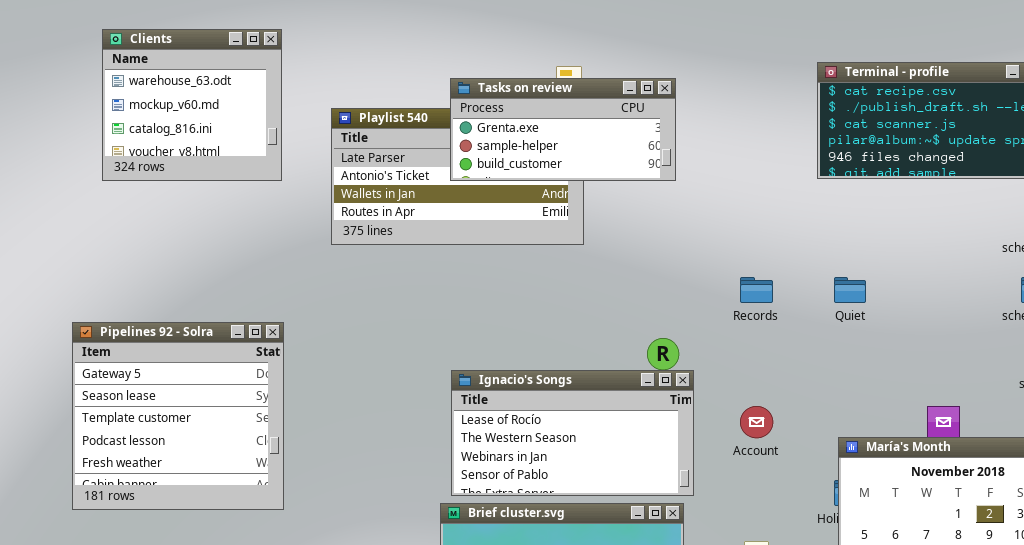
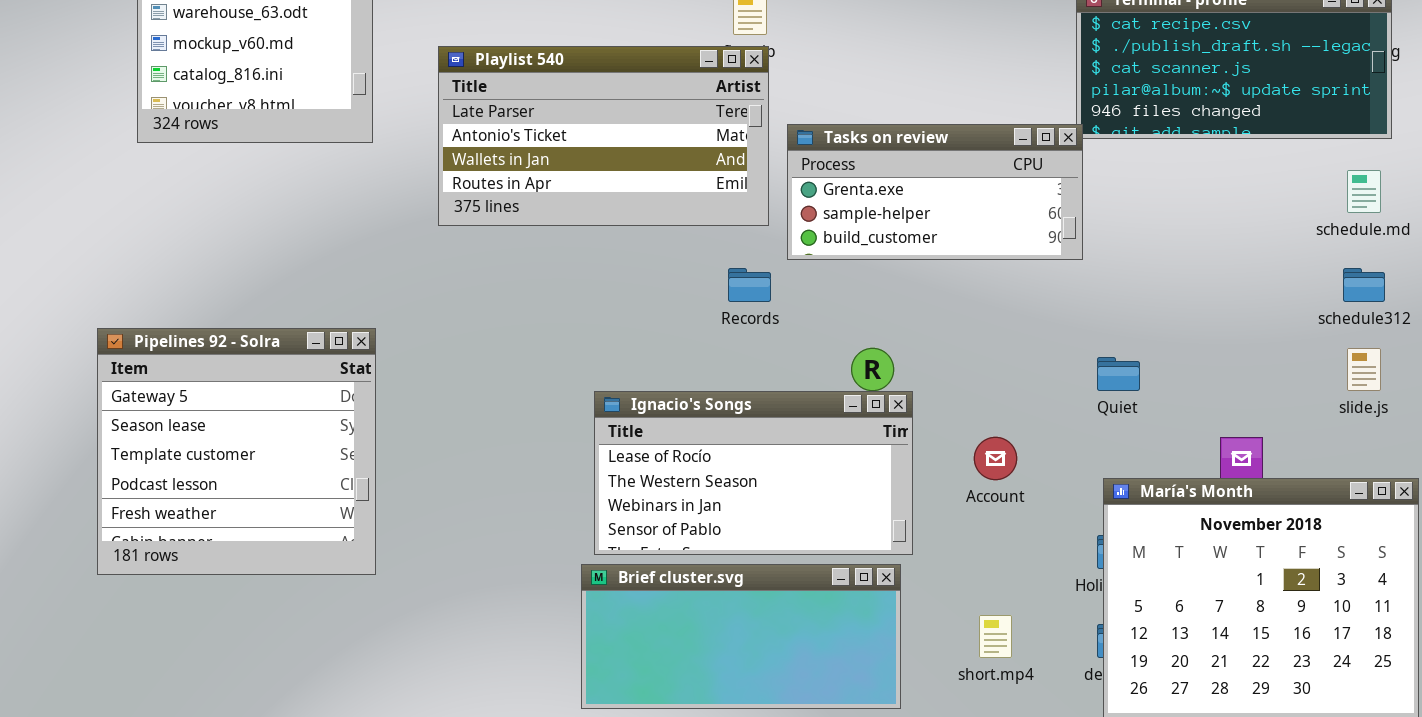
Tasks on review: [450,78,676,181] -> [787,124,1083,260], moved
Records: [740,277,773,303] -> [728,268,771,302], moved
Quiet: [834,277,866,303] -> [1097,357,1140,391], moved

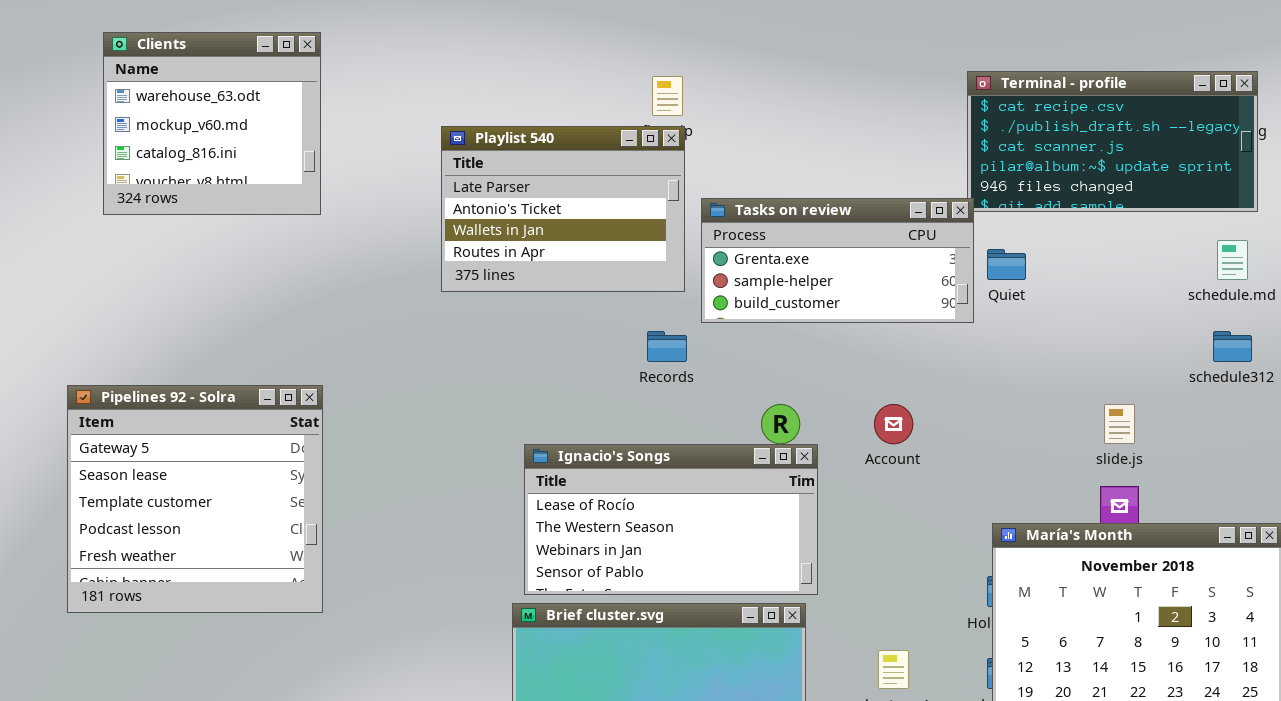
Playlist 540: [438,46,769,226] -> [441,126,685,292], resized
slide.js: [1347,348,1381,391] -> [1104,404,1135,444], moved
Quiet: [1097,357,1140,391] -> [987,249,1026,280], moved
Account: [974,437,1017,480] -> [874,404,913,444], moved

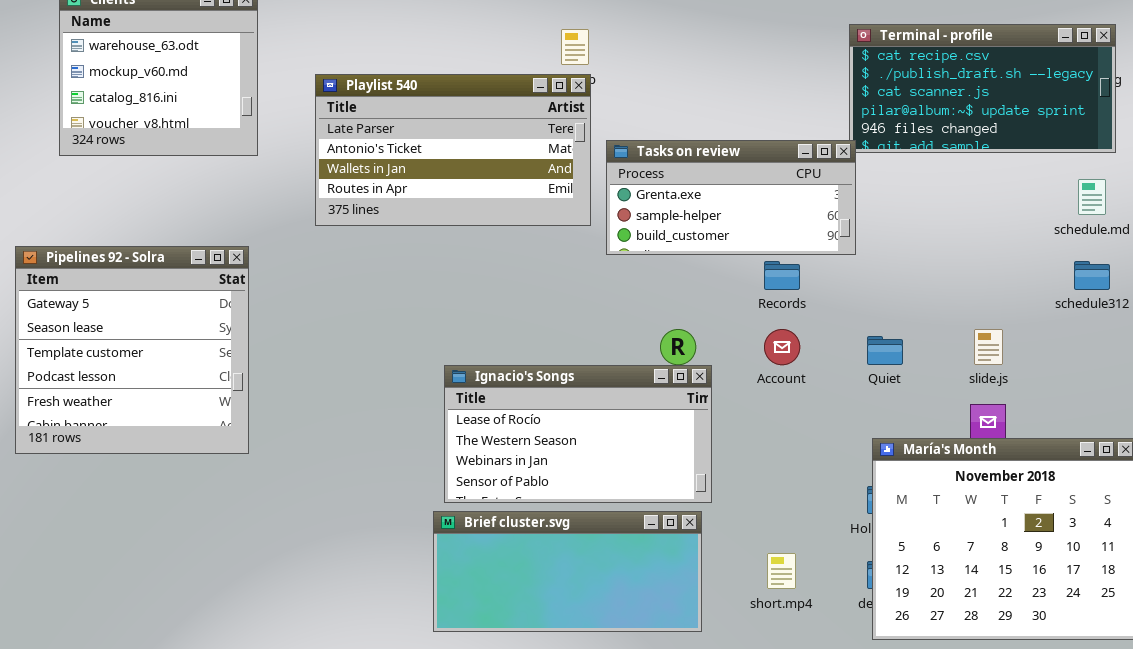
Playlist 540: [441,126,685,292] -> [315,74,591,226], resized
Quiet: [987,249,1026,280] -> [867,336,903,365], moved
Records: [647,331,687,362] -> [764,261,800,290], moved
Pipelines 92 - Solra: [67,385,323,613] -> [15,246,249,454], moved

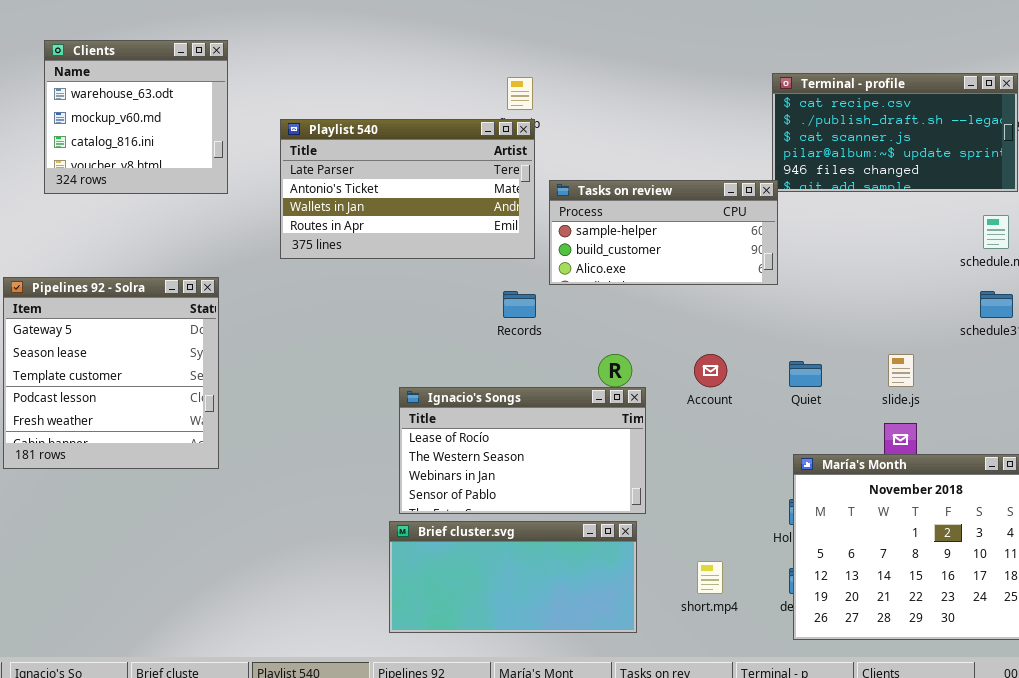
Tasks on review: [606,140,856,255] -> [549,180,778,285], scrolled down 1 row
Records: [764,261,800,290] -> [503,291,536,318], moved

